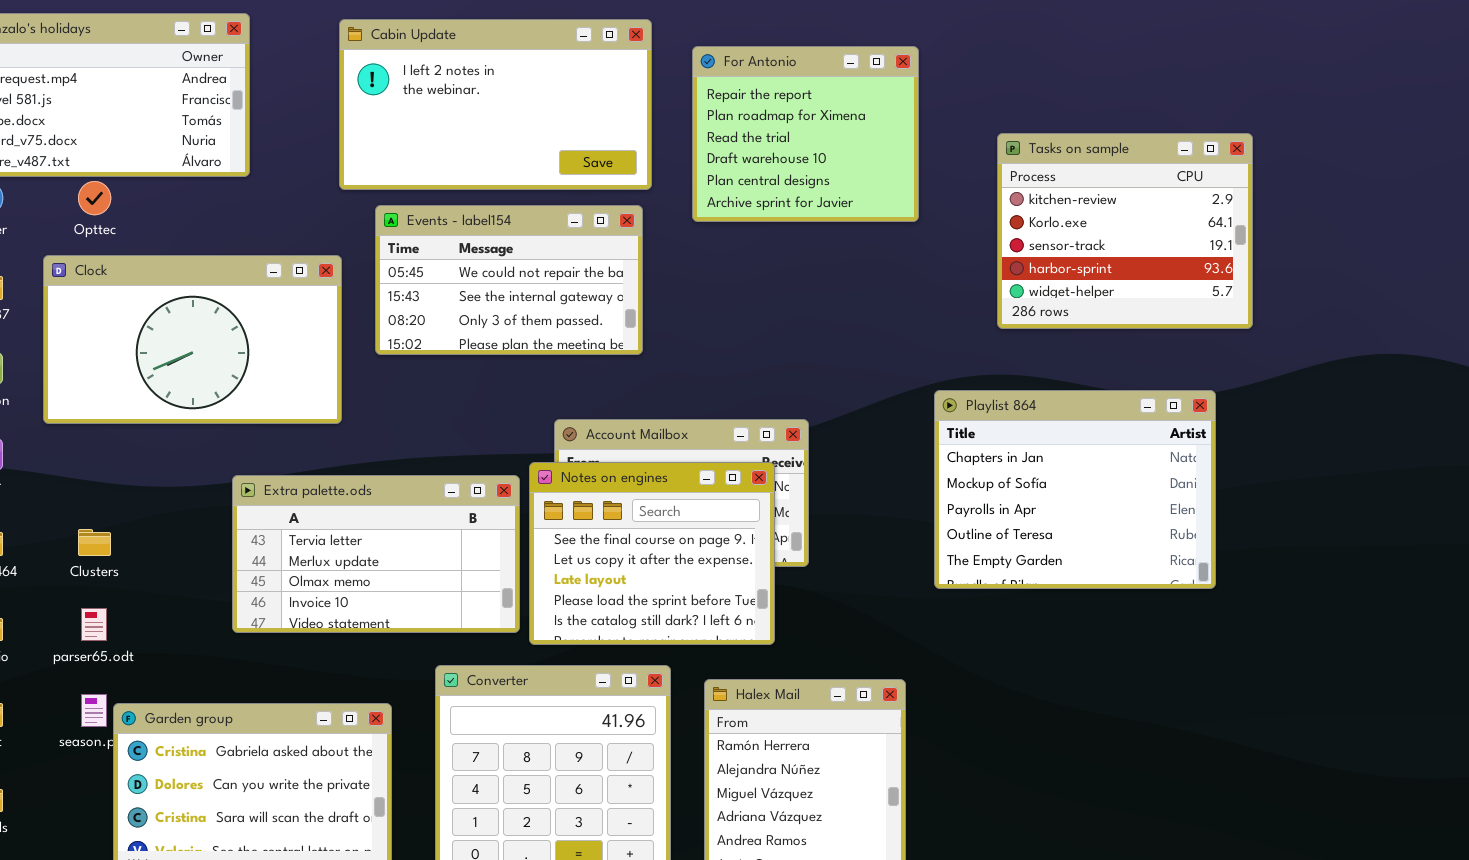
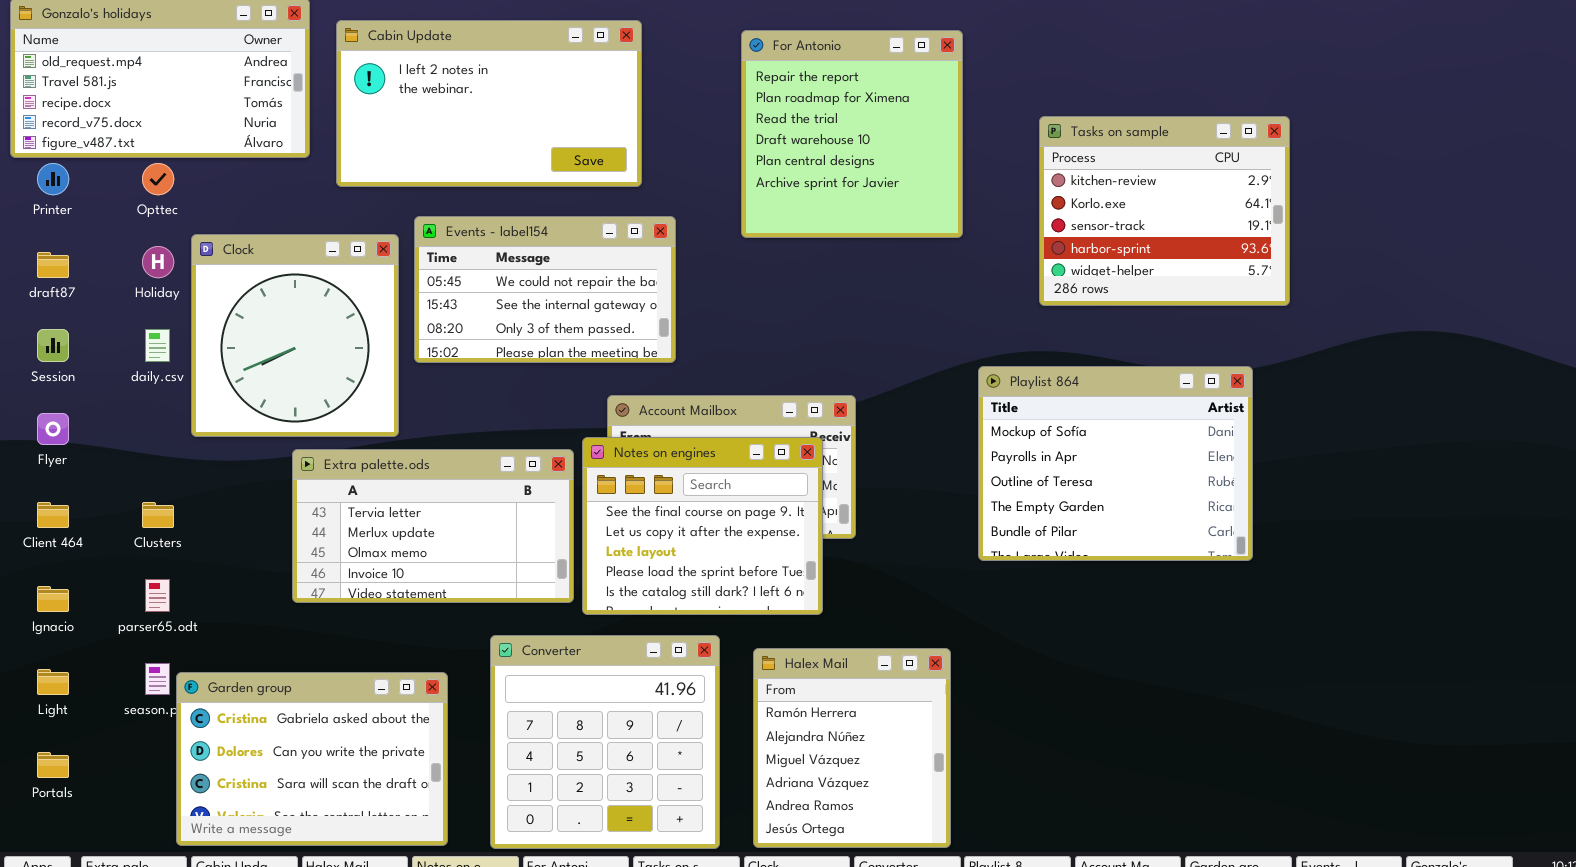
Cabin Update: [339,19,652,190] -> [336,20,642,187], moved
For Antonio: [692,46,919,222] -> [741,30,963,238], resized
Events - label154: [375,205,643,355] -> [414,216,676,363], moved
Clock: [43,255,342,424] -> [191,234,399,437], resized
Playlist 864: [934,390,1216,589] -> [978,366,1253,561], scrolled down 1 row

